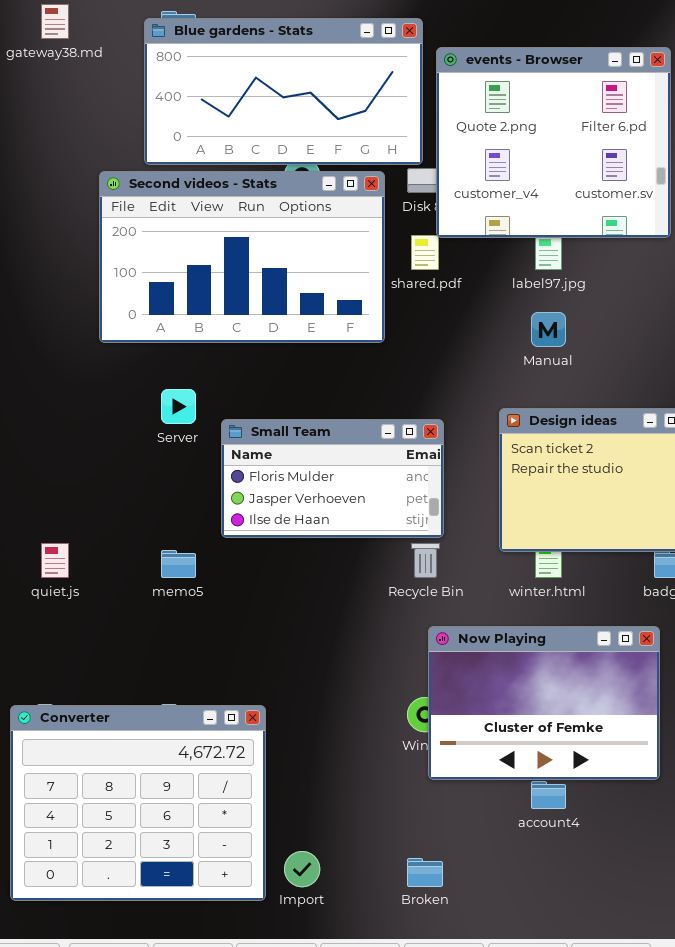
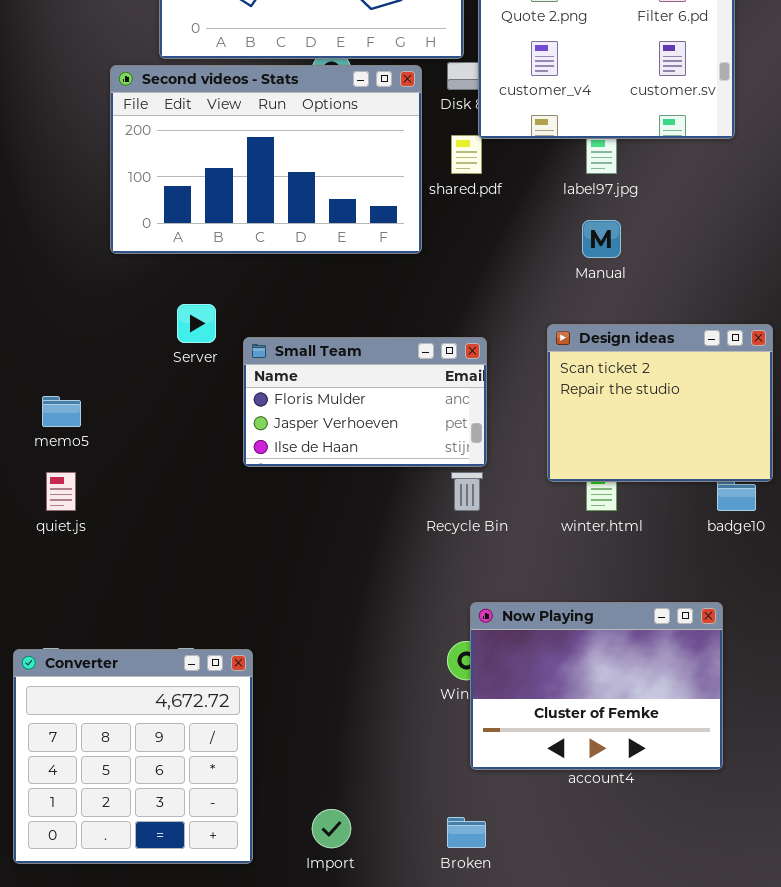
memo5: [161,550,196,578] -> [42,396,81,427], moved
Now Playing: [428,626,660,780] -> [470,602,723,770], moved
Converter: [10,705,266,901] -> [13,649,253,864], resized

